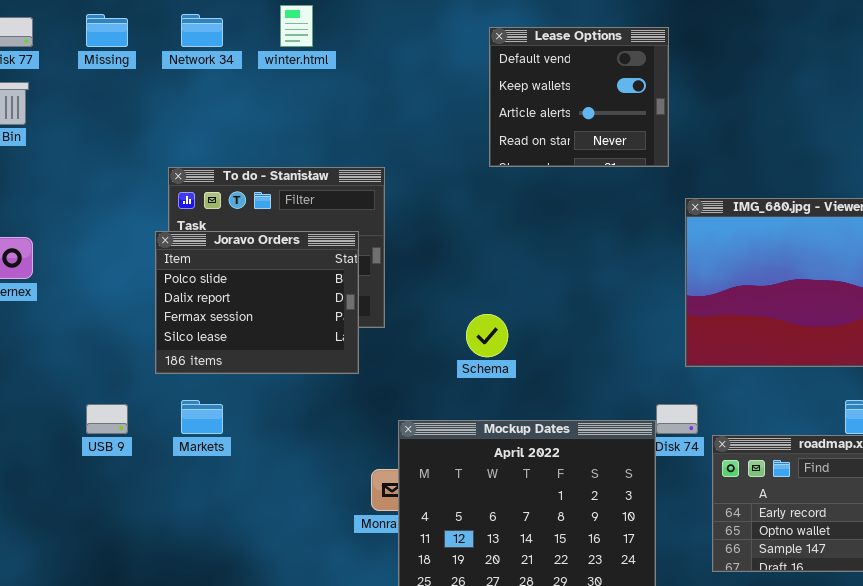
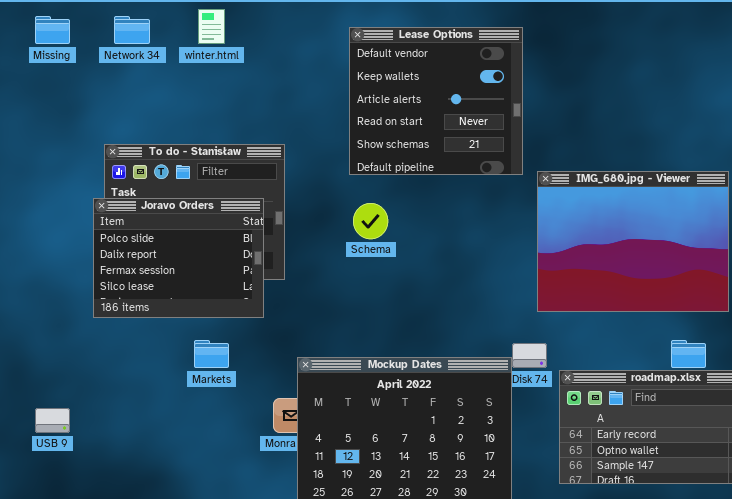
Lease Options: [489,27,669,167] -> [349,27,523,175], resized
Schema: [466,314,508,357] -> [353,203,388,239], moved
Markets: [181,400,223,434] -> [194,340,229,368], moved
USB 9: [86,404,128,434] -> [35,408,70,433], moved

